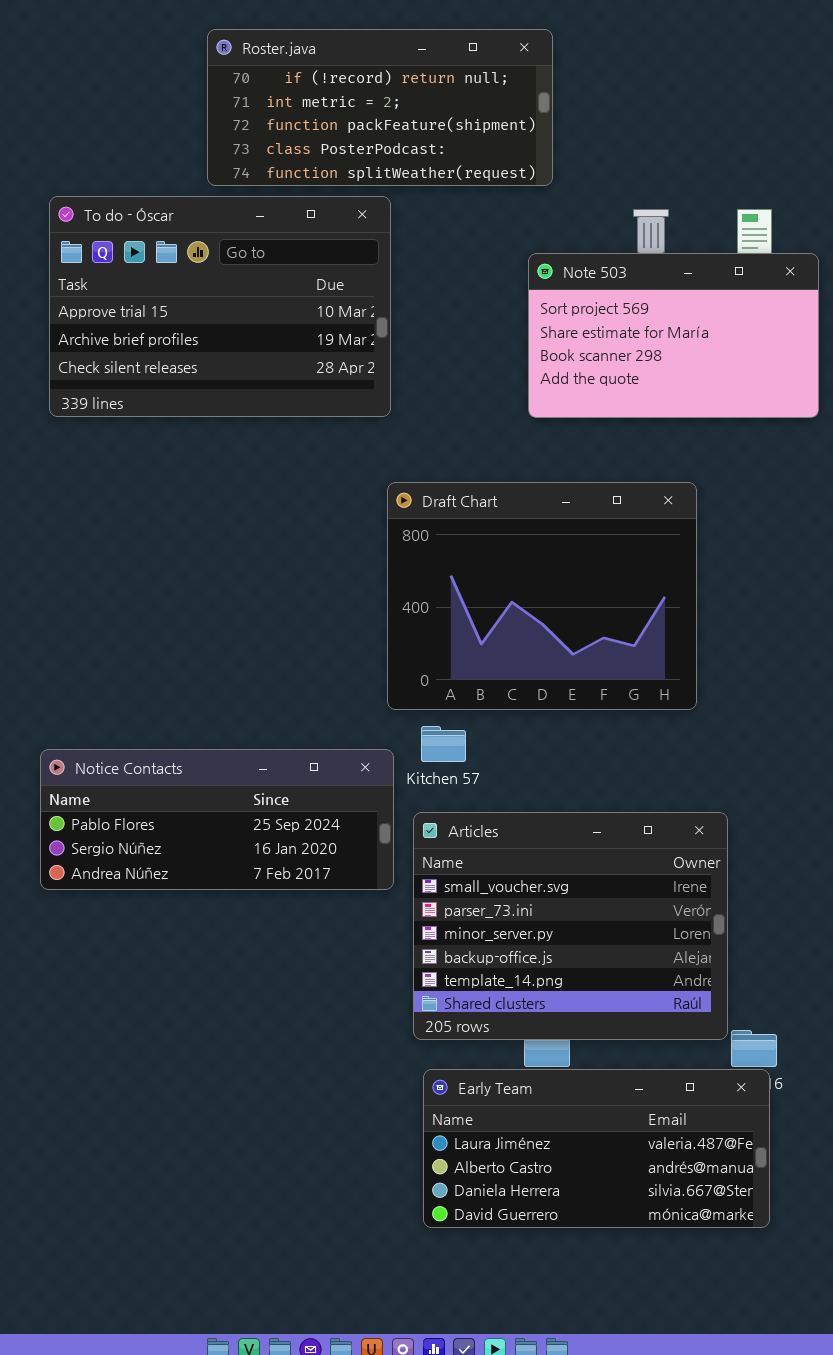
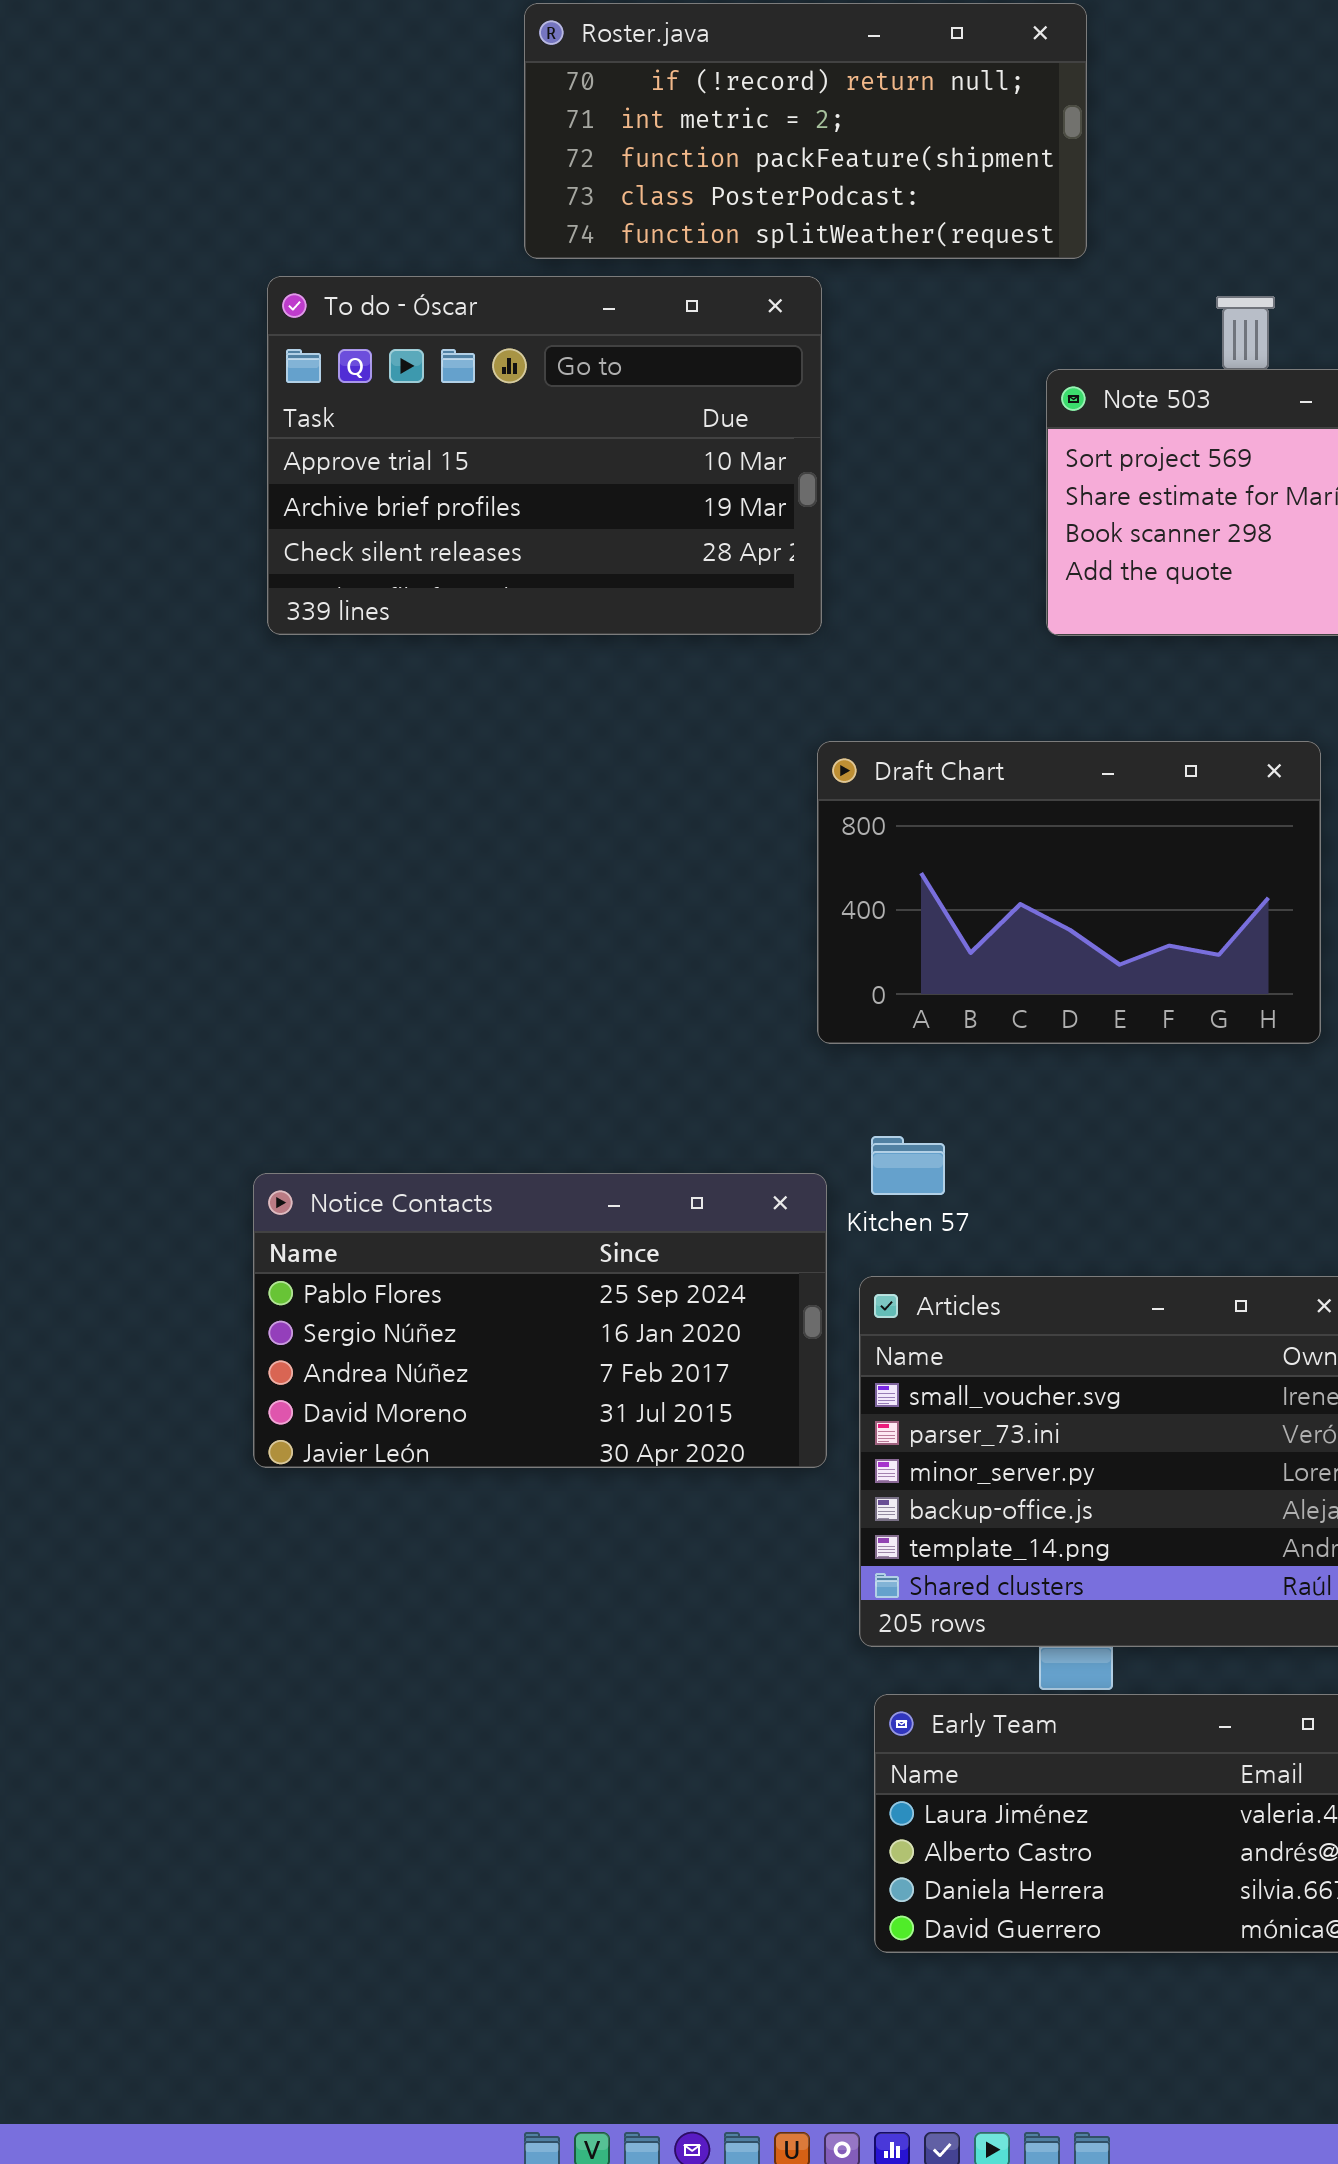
Draft Chart: [387,482,697,710] -> [817,741,1321,1044], resized
Notice Contacts: [40,749,394,890] -> [253,1173,827,1468], resized

